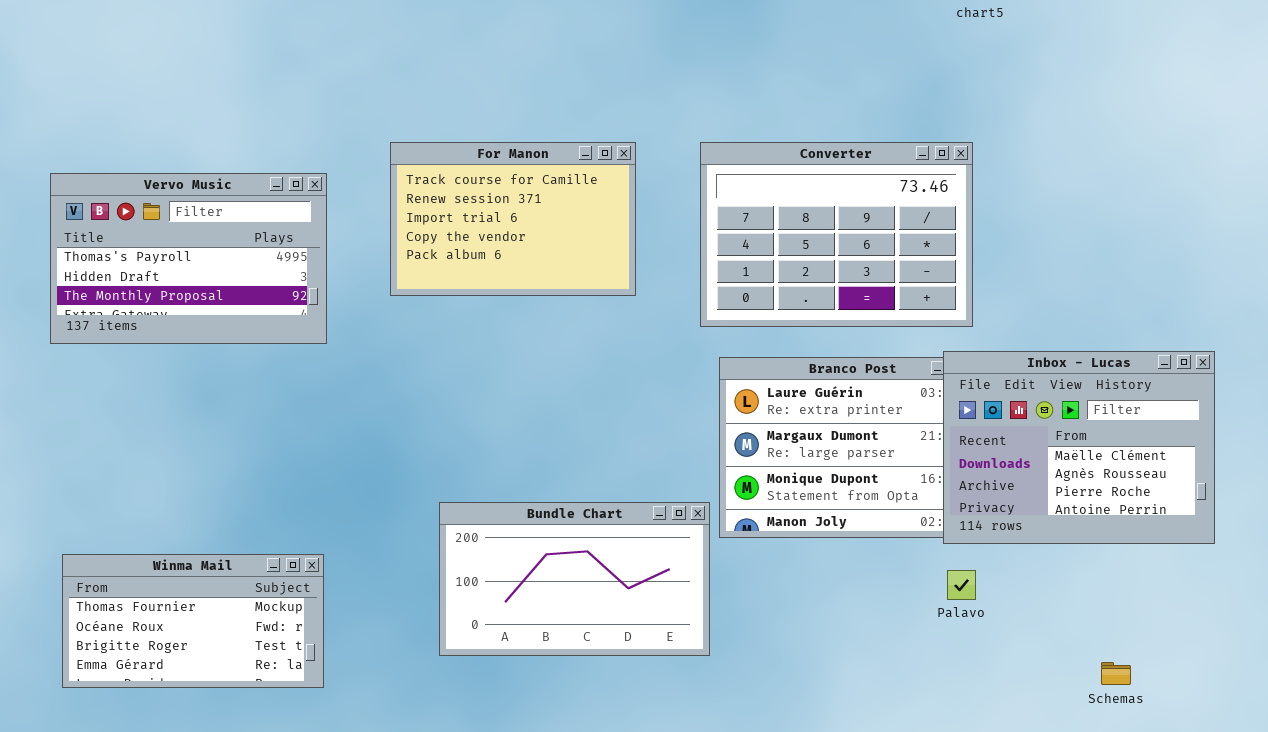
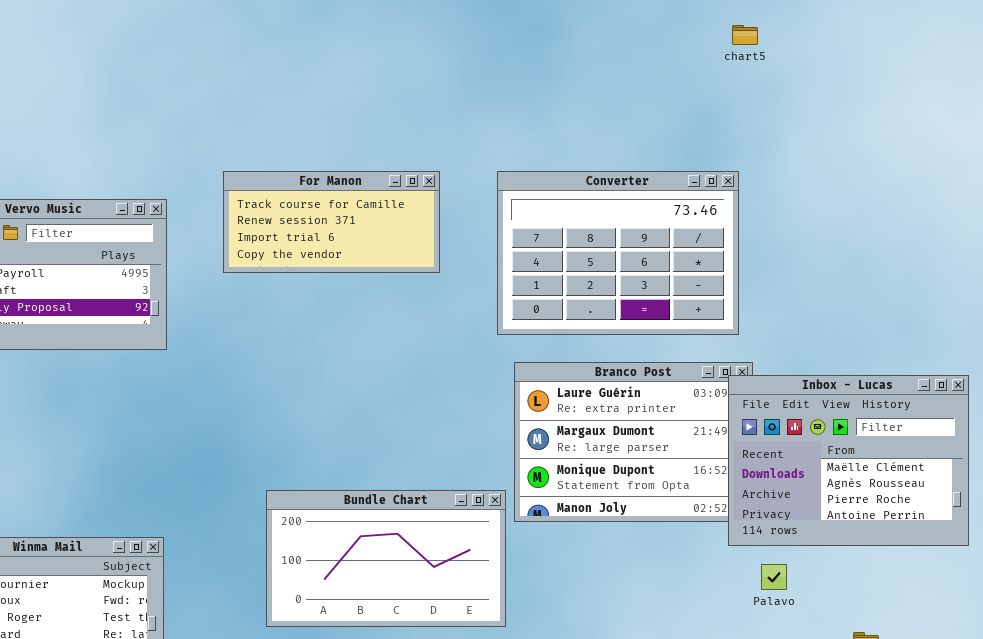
For Manon: [390,142,636,296] -> [223,171,440,273], resized
Inbox - Lucas: [943,351,1215,544] -> [728,375,969,546], moved
Palavo: [947,570,976,600] -> [761,564,787,590], moved

